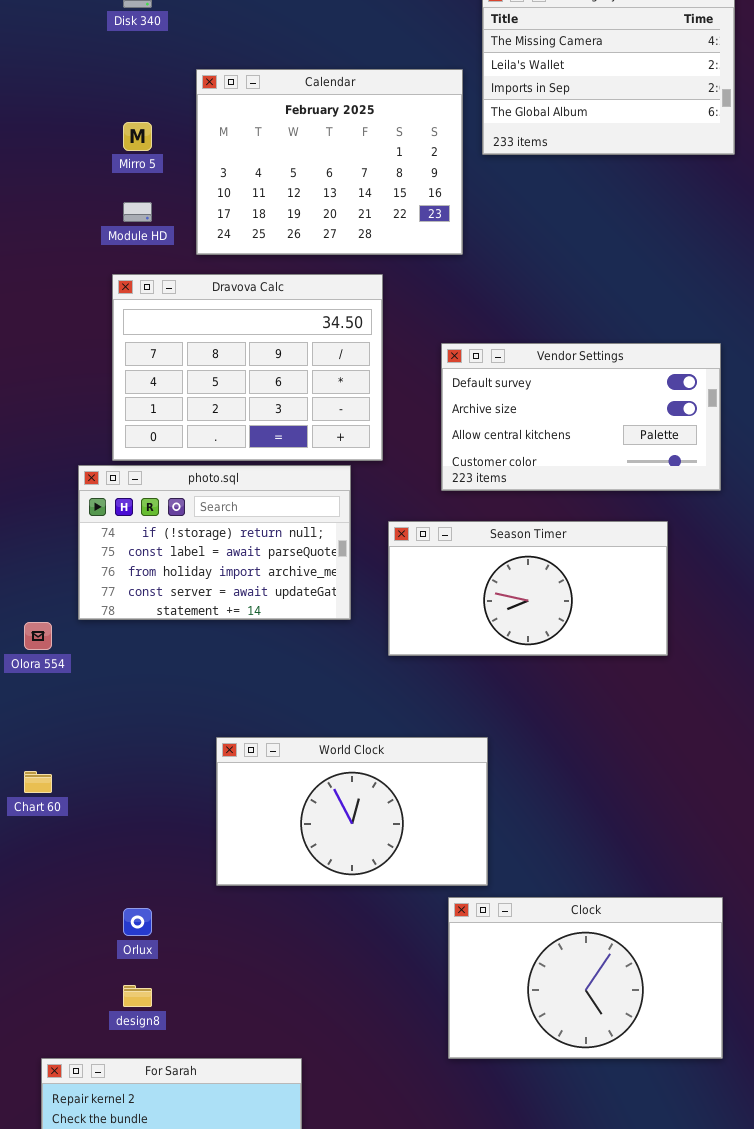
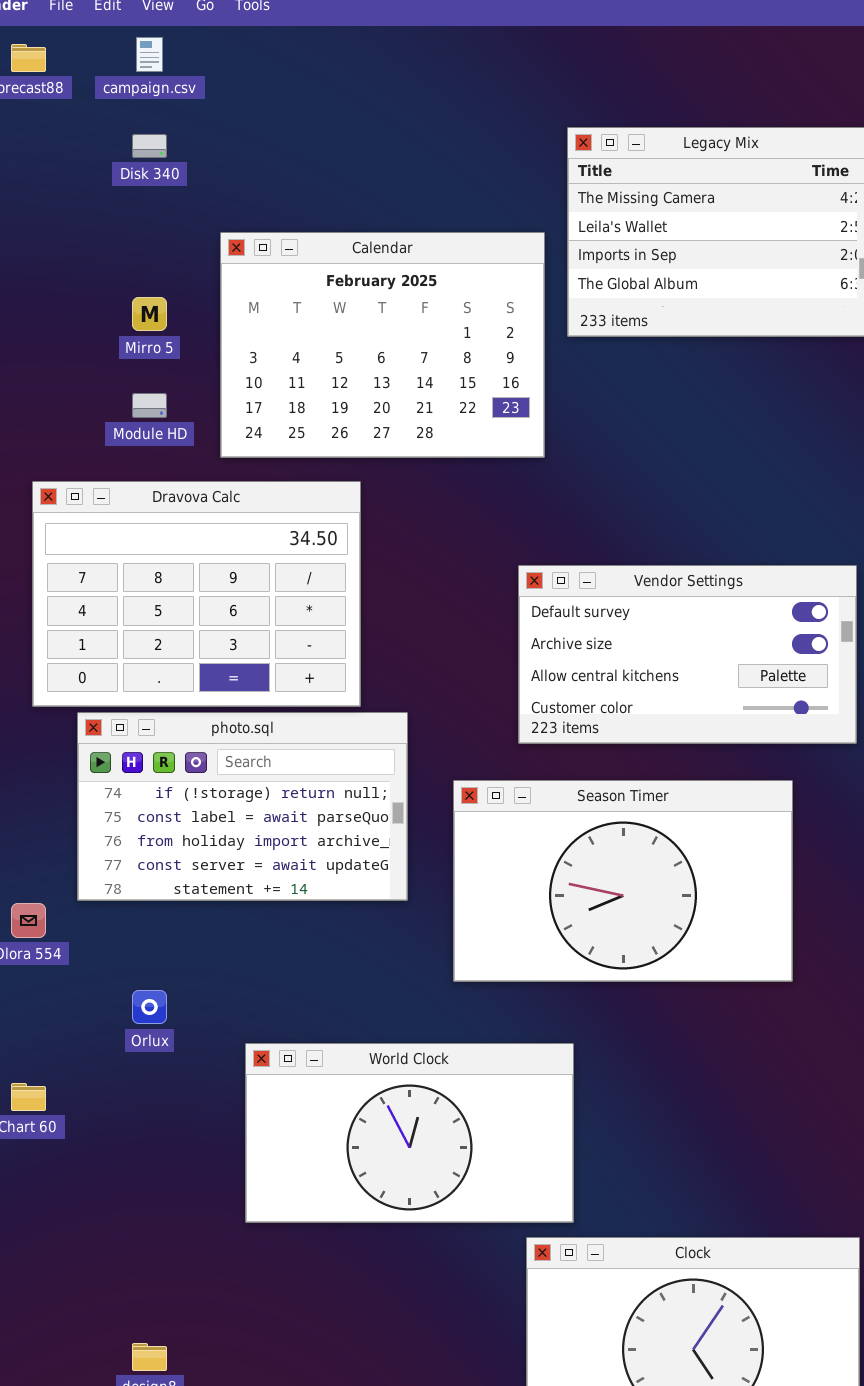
Dravova Calc: [112,274,383,461] -> [32,481,361,707], moved
Season Timer: [388,521,668,656] -> [453,780,793,982], resized
Orlux: [123,908,152,936] -> [132,990,167,1024], moved

